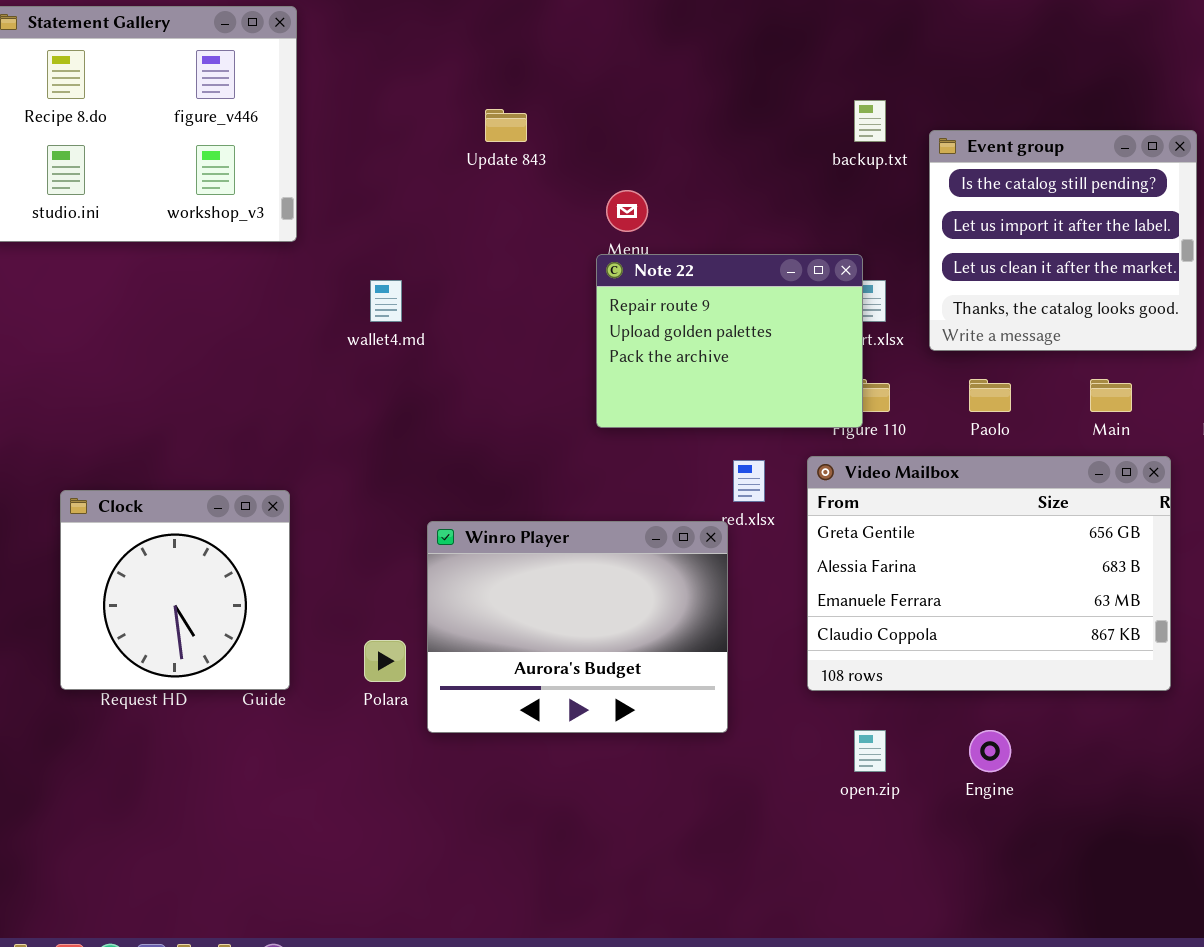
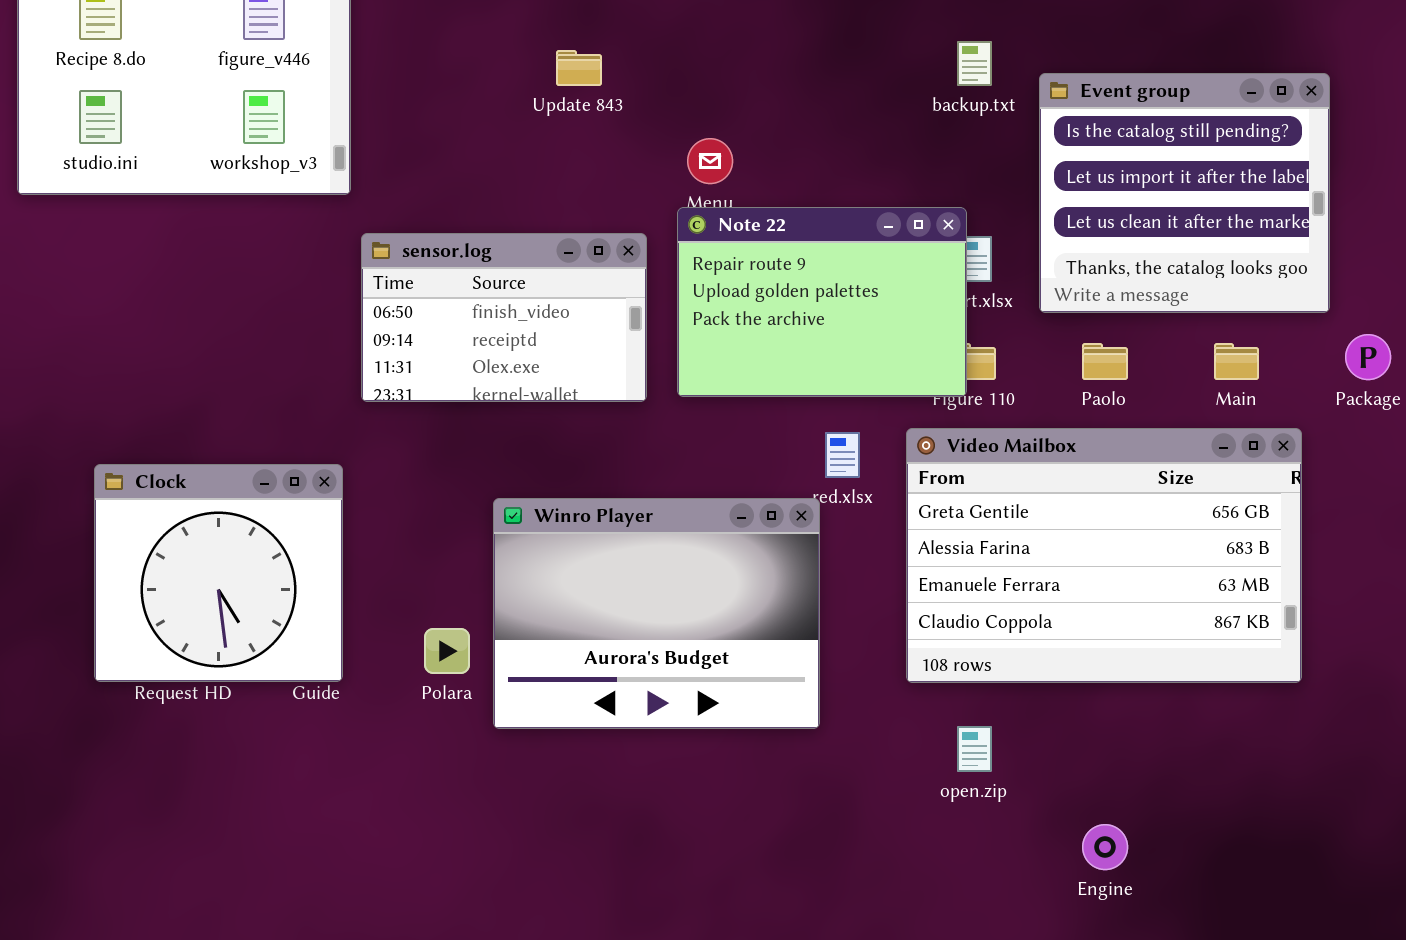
sensor.log: none -> [361,233,647,402], opened
Engine: [969,730,1011,772] -> [1082,824,1128,870], moved

